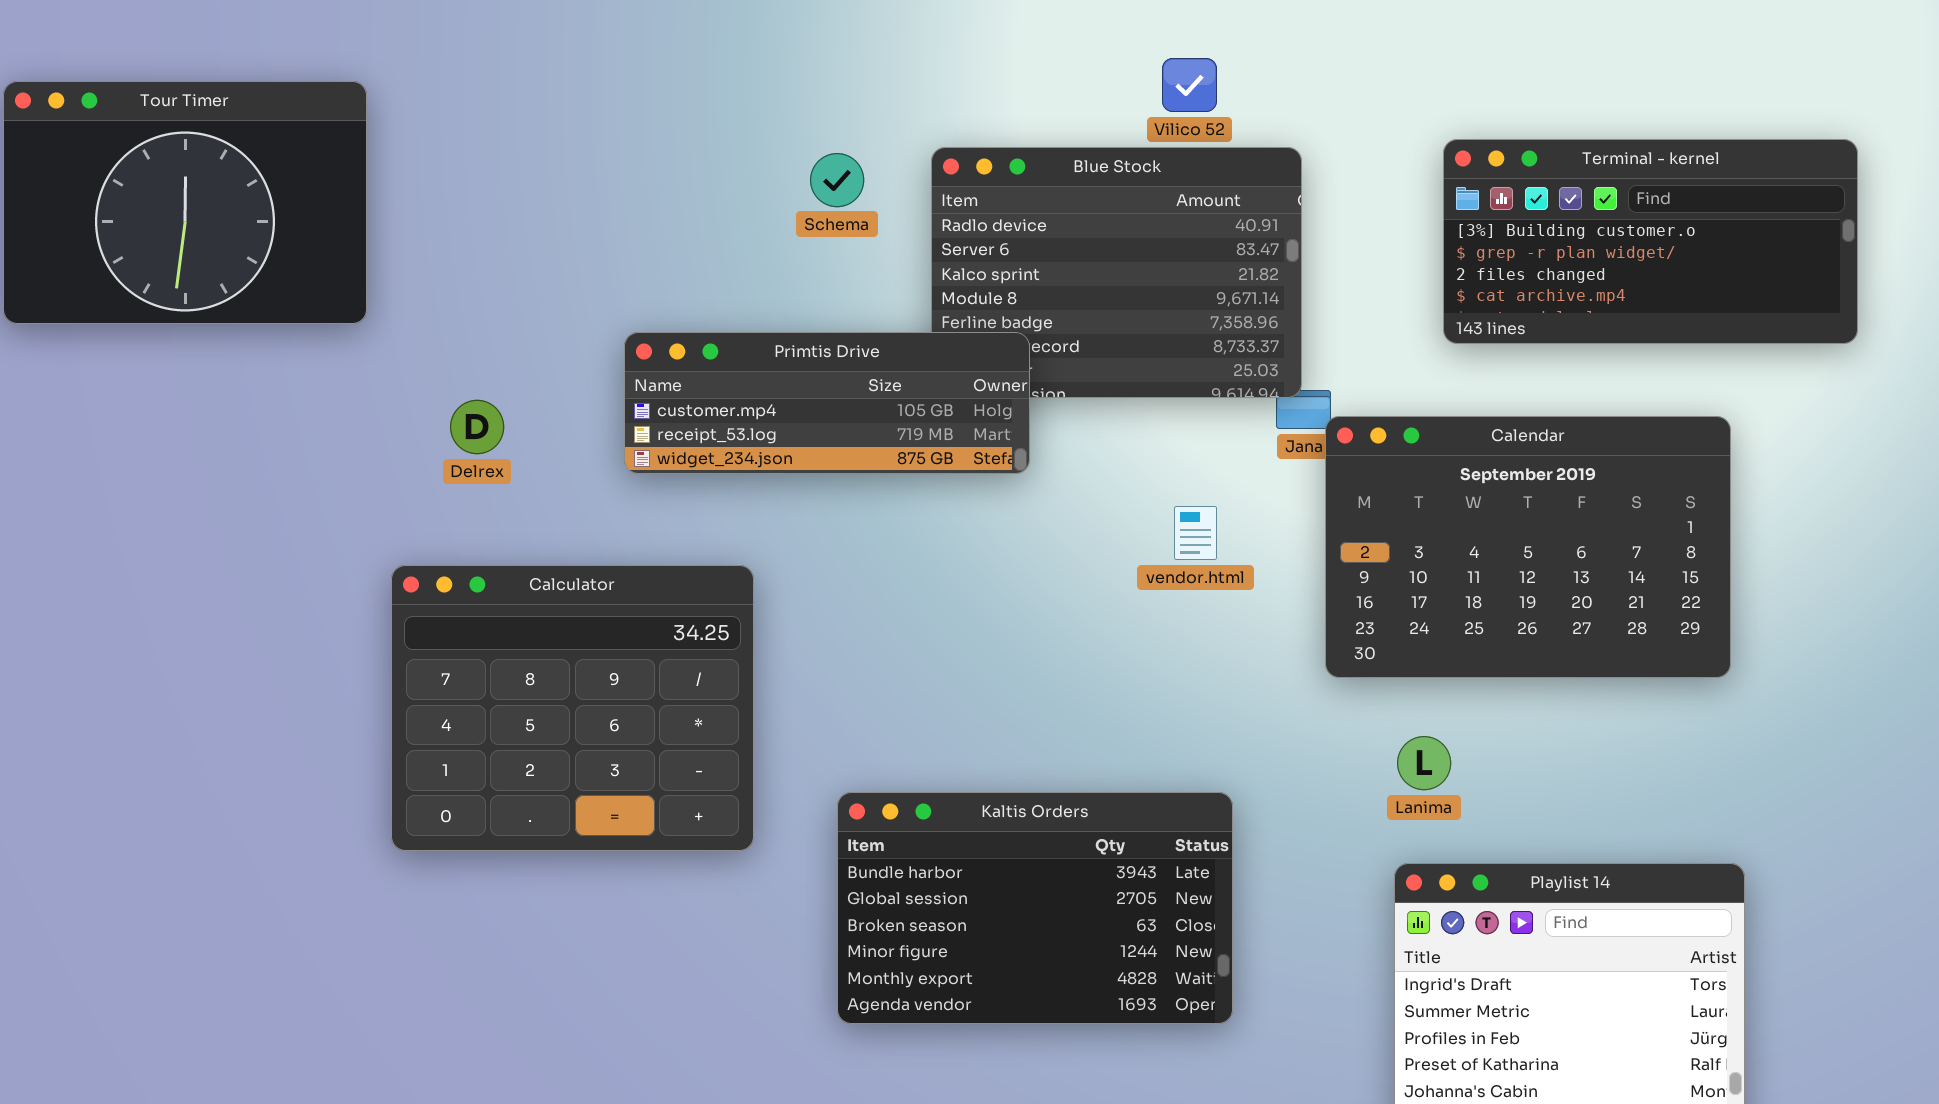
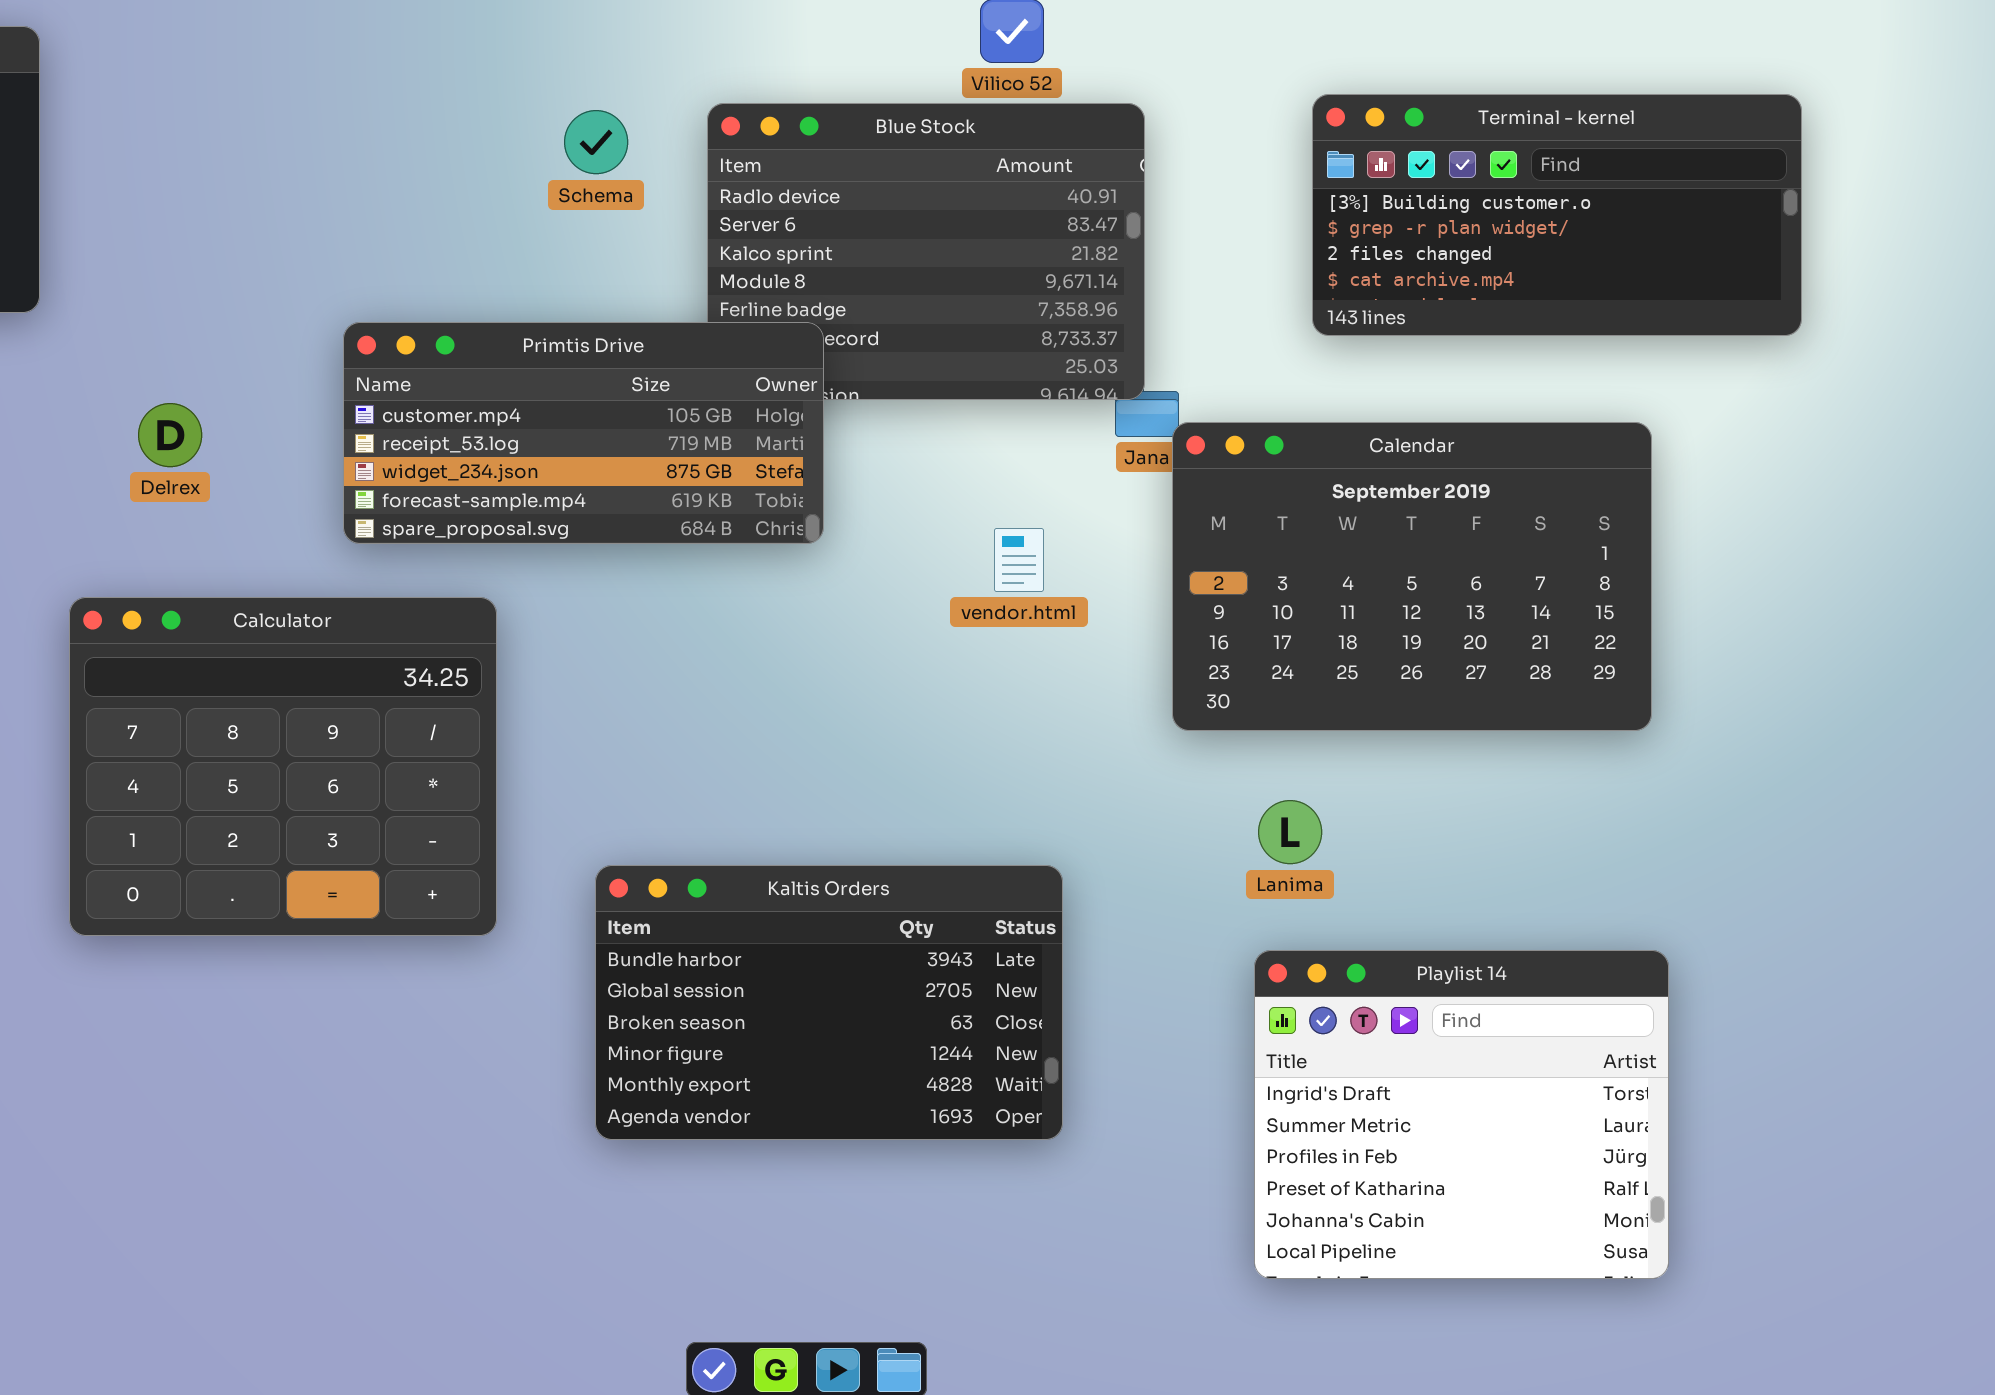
Primtis Drive: [624,332,1030,474] -> [343,322,824,544], resized

